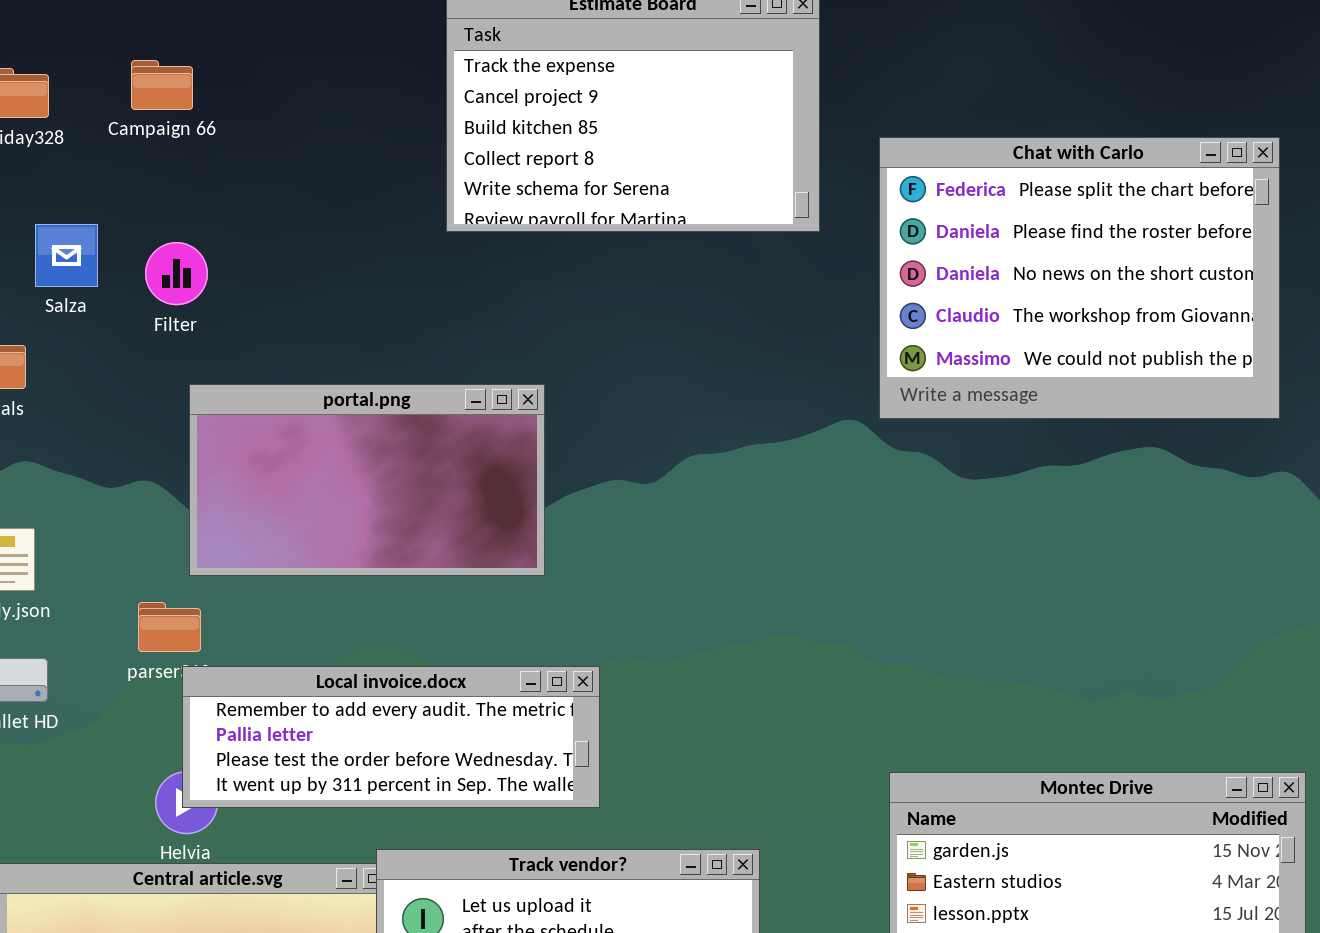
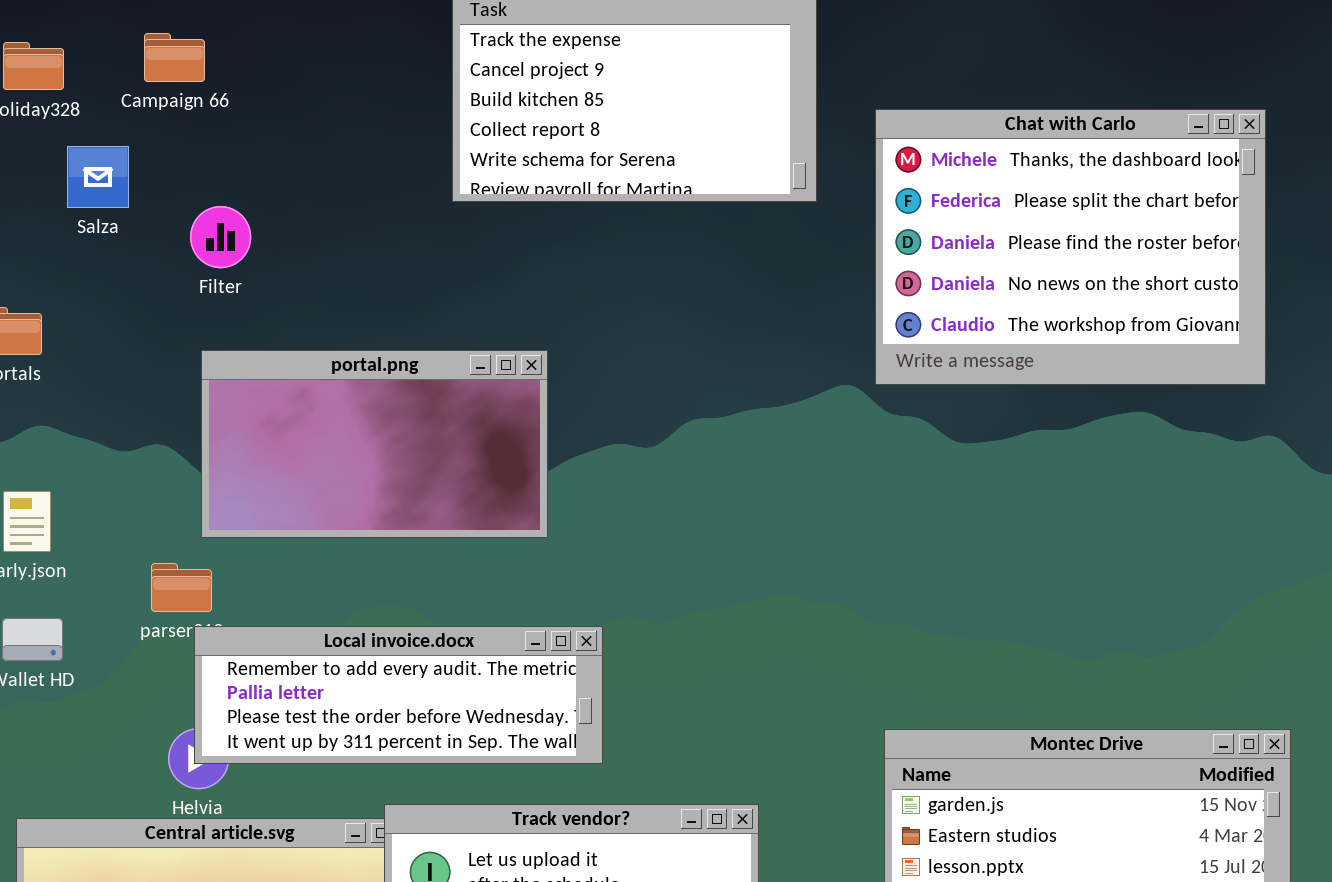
Chat with Carlo: [879,137,1280,419] -> [875,109,1266,385], scrolled up 1 row
Salza: [35,224,98,287] -> [67,146,129,208], moved
Filter: [145,242,208,305] -> [190,206,251,268], moved

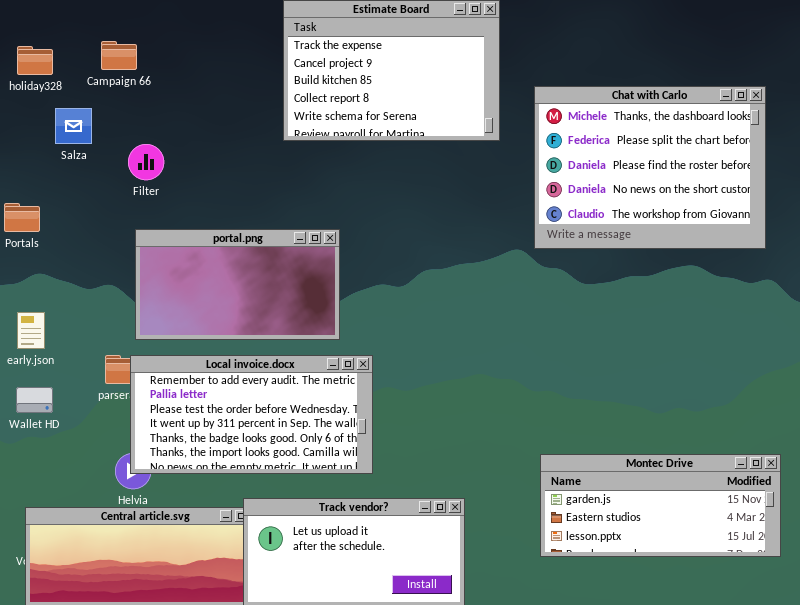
Local invoice.docx: [194,626,603,764] -> [130,355,373,474], resized

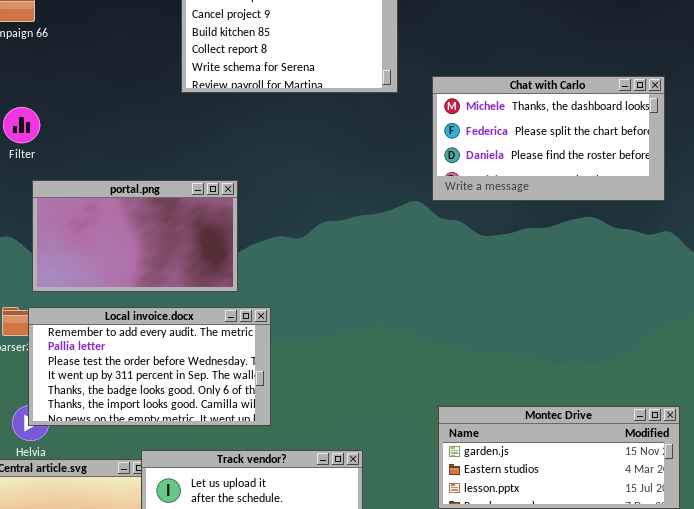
Chat with Carlo: [534,86,766,249] -> [432,76,665,201], resized
Filter: [128,144,164,180] -> [3,107,40,143], moved

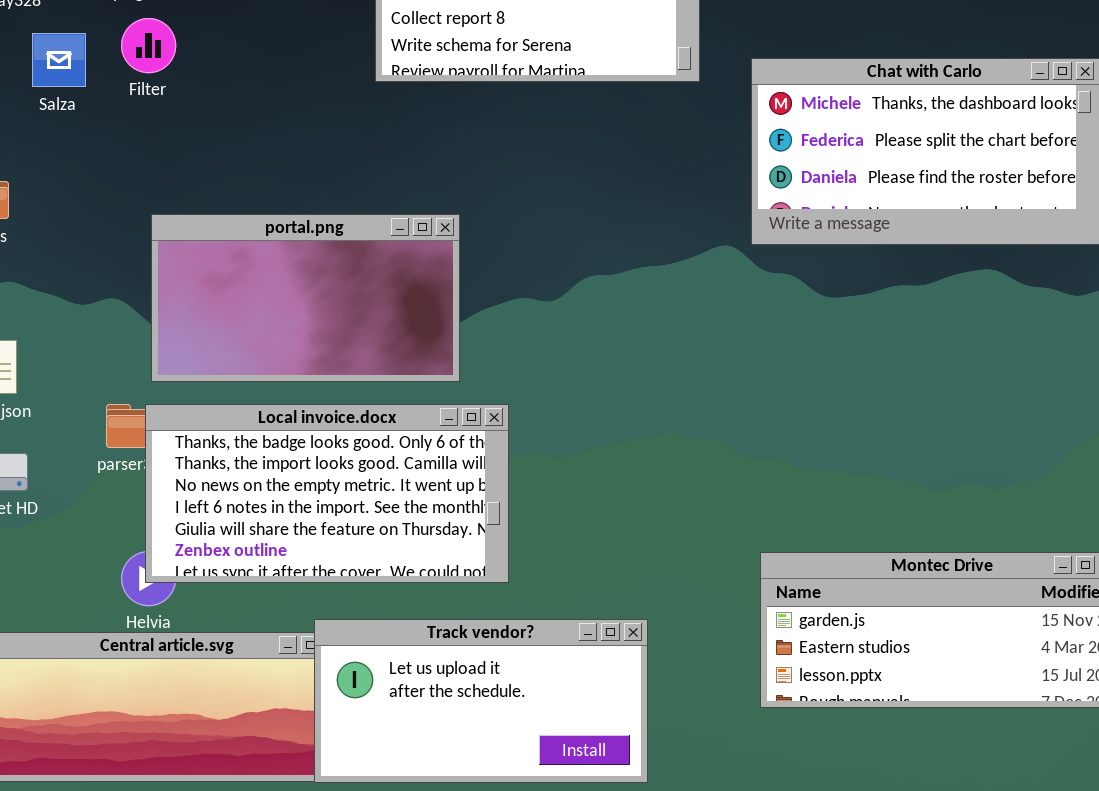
Filter: [3,107,40,143] -> [121,18,176,73], moved
Local invoice.docx: [28,307,271,426] -> [145,404,509,583], scrolled down 4 rows

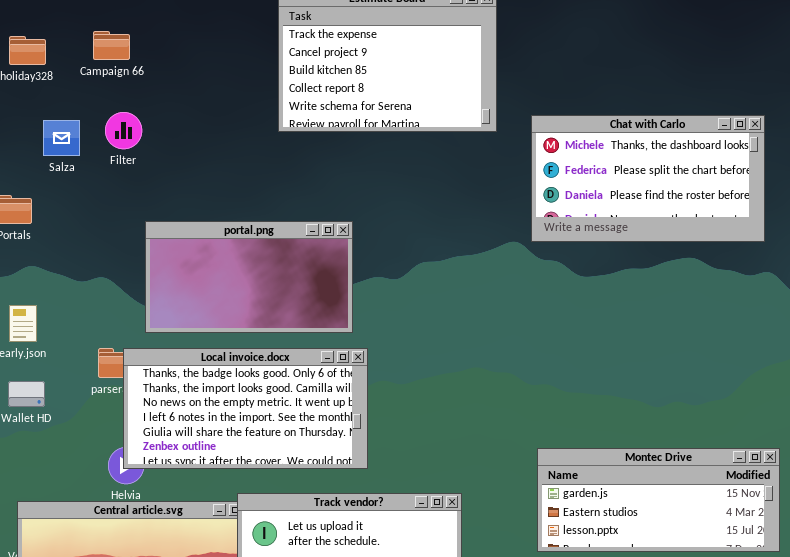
Filter: [121,18,176,73] -> [105,112,142,149], moved
Salza: [32,33,86,87] -> [43,120,80,156], moved
portal.png: [151,214,460,382] -> [145,221,353,333], moved

